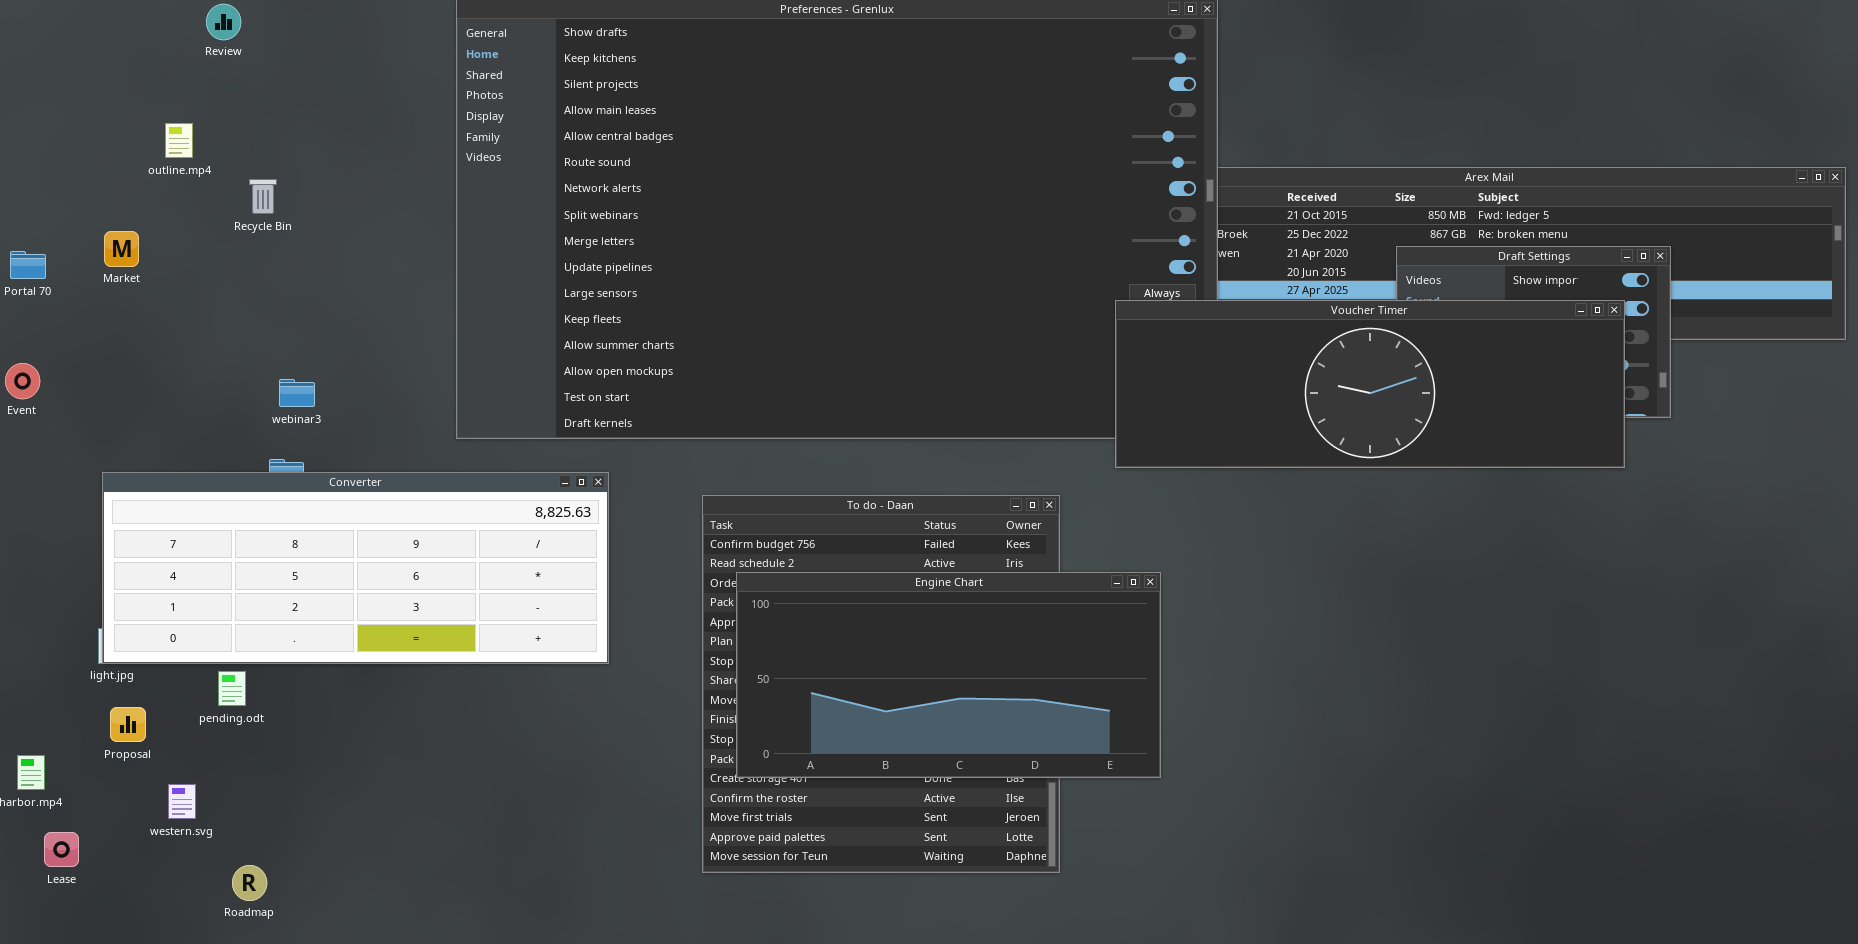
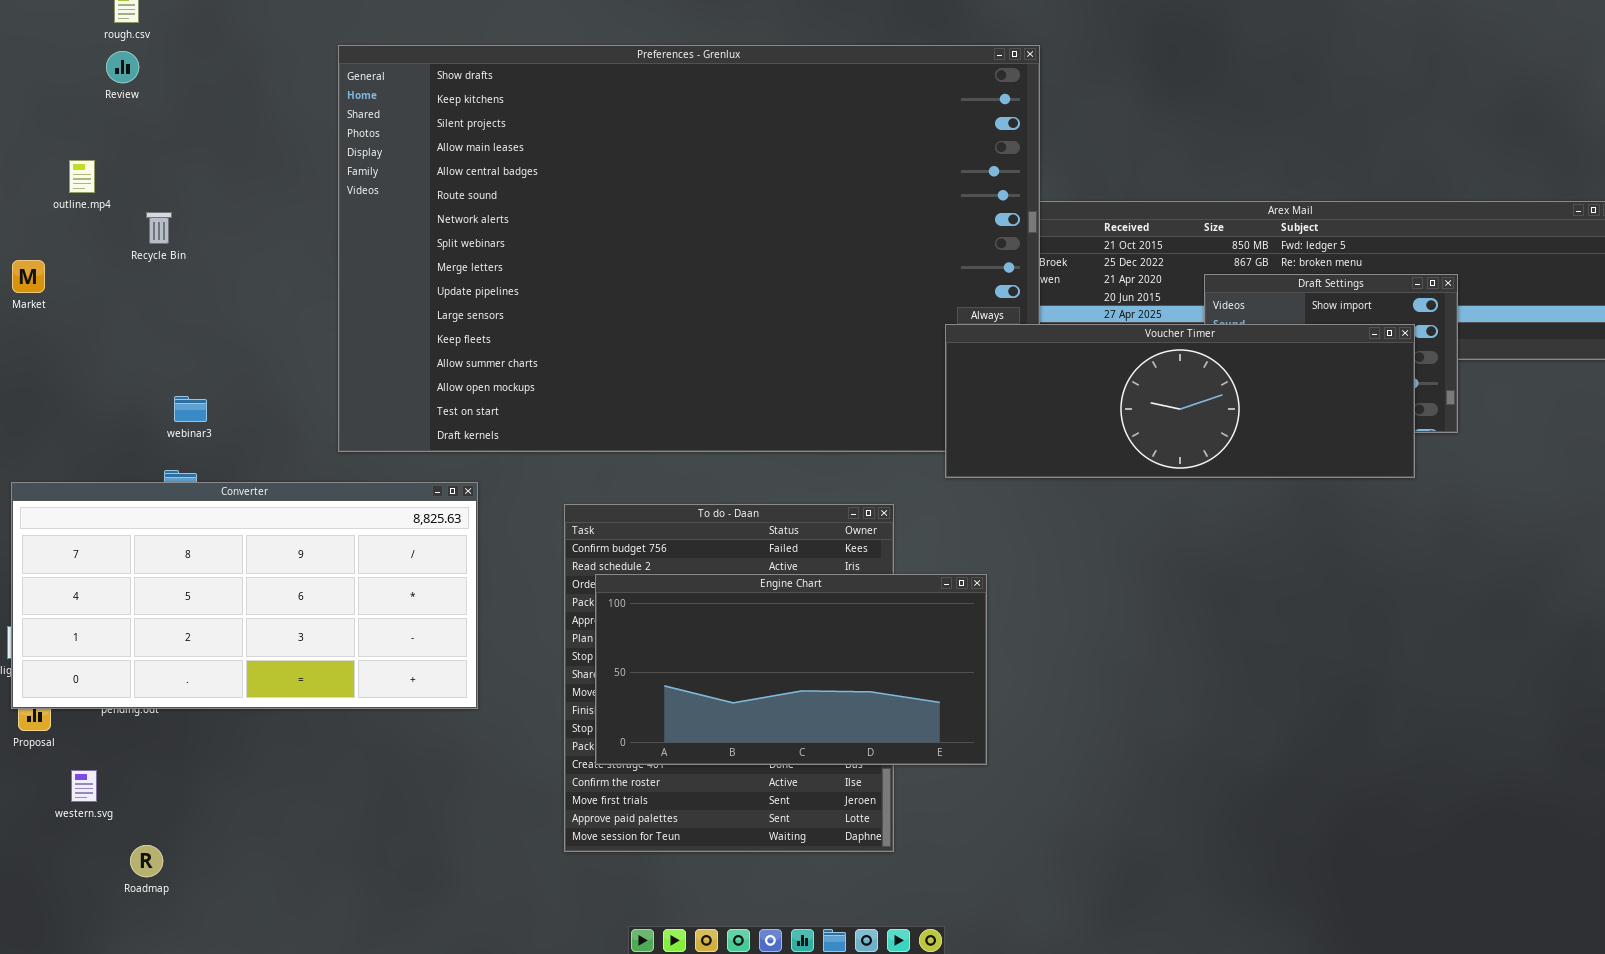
Converter: [102,472,609,664] -> [11,482,478,709], resized

